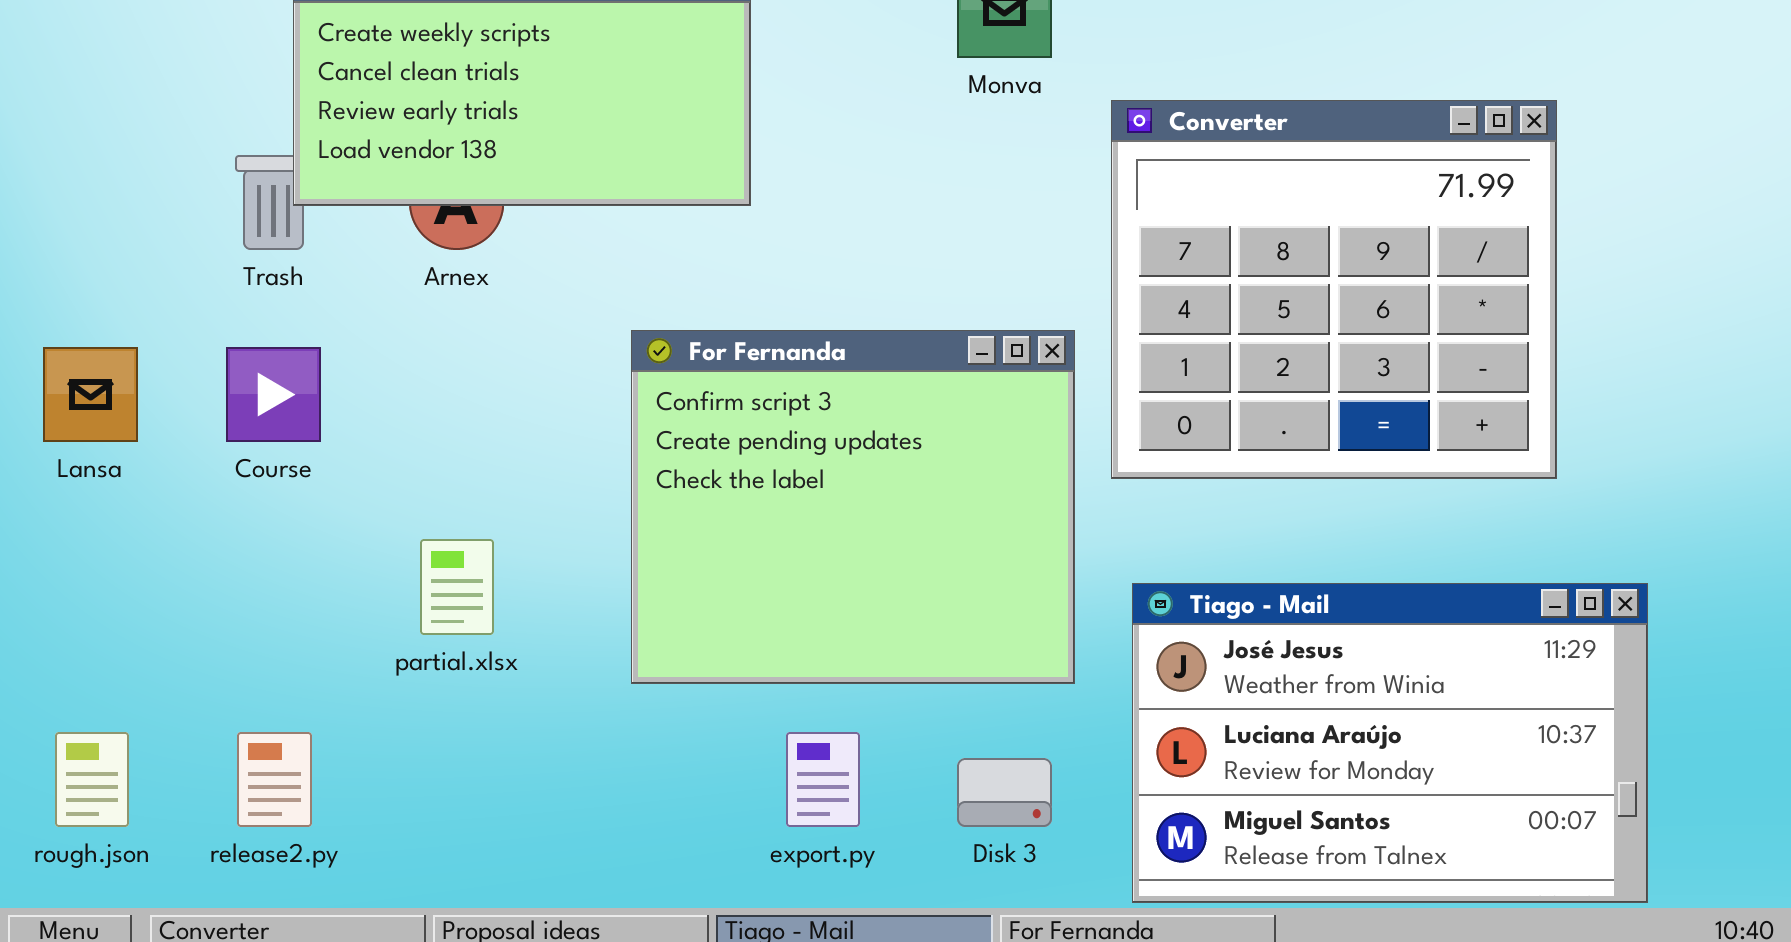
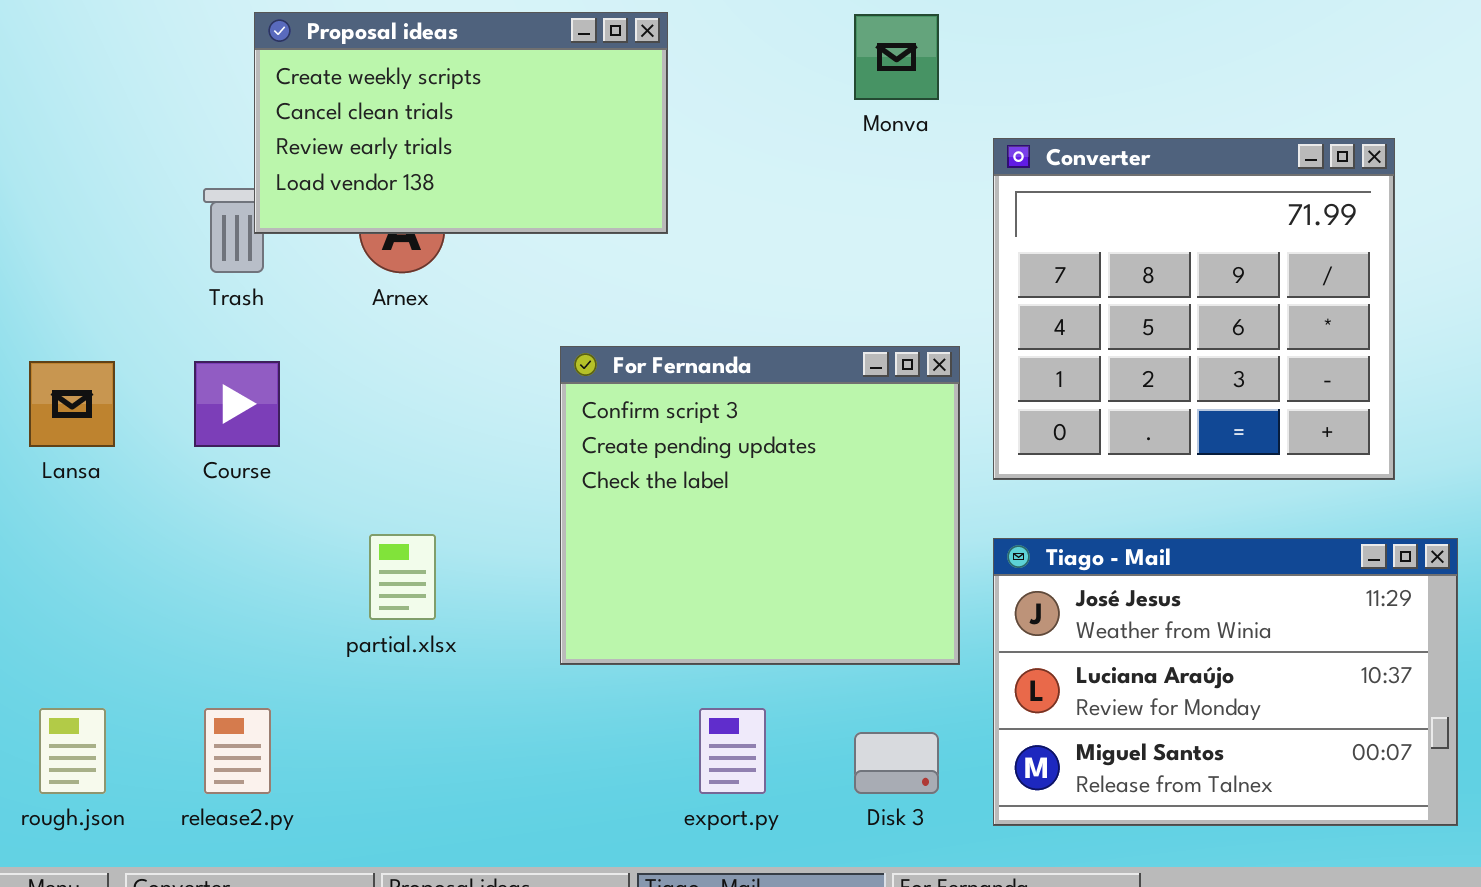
Tiago - Mail: [1132,583,1648,903] -> [993,538,1458,826], moved

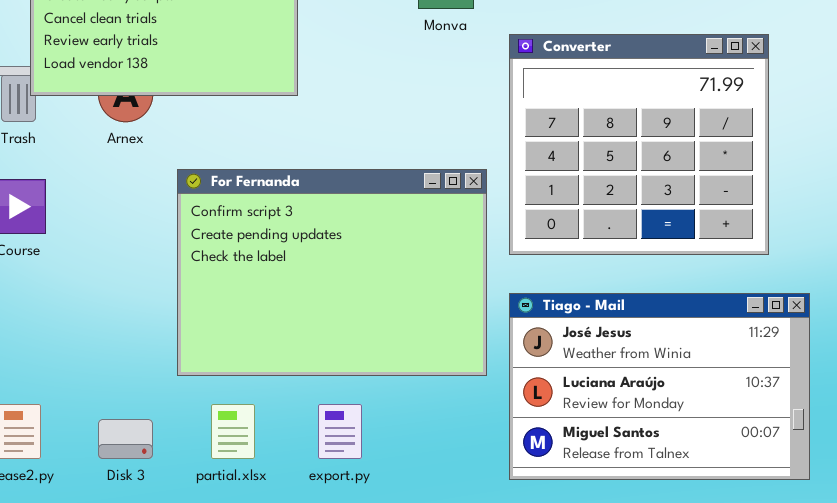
For Fernanda: [560,346,960,665] -> [177,169,487,376], resized
partial.xlsx: [369,534,436,620] -> [211,404,255,459], moved
Disk 3: [854,732,939,794] -> [98,419,153,459], moved

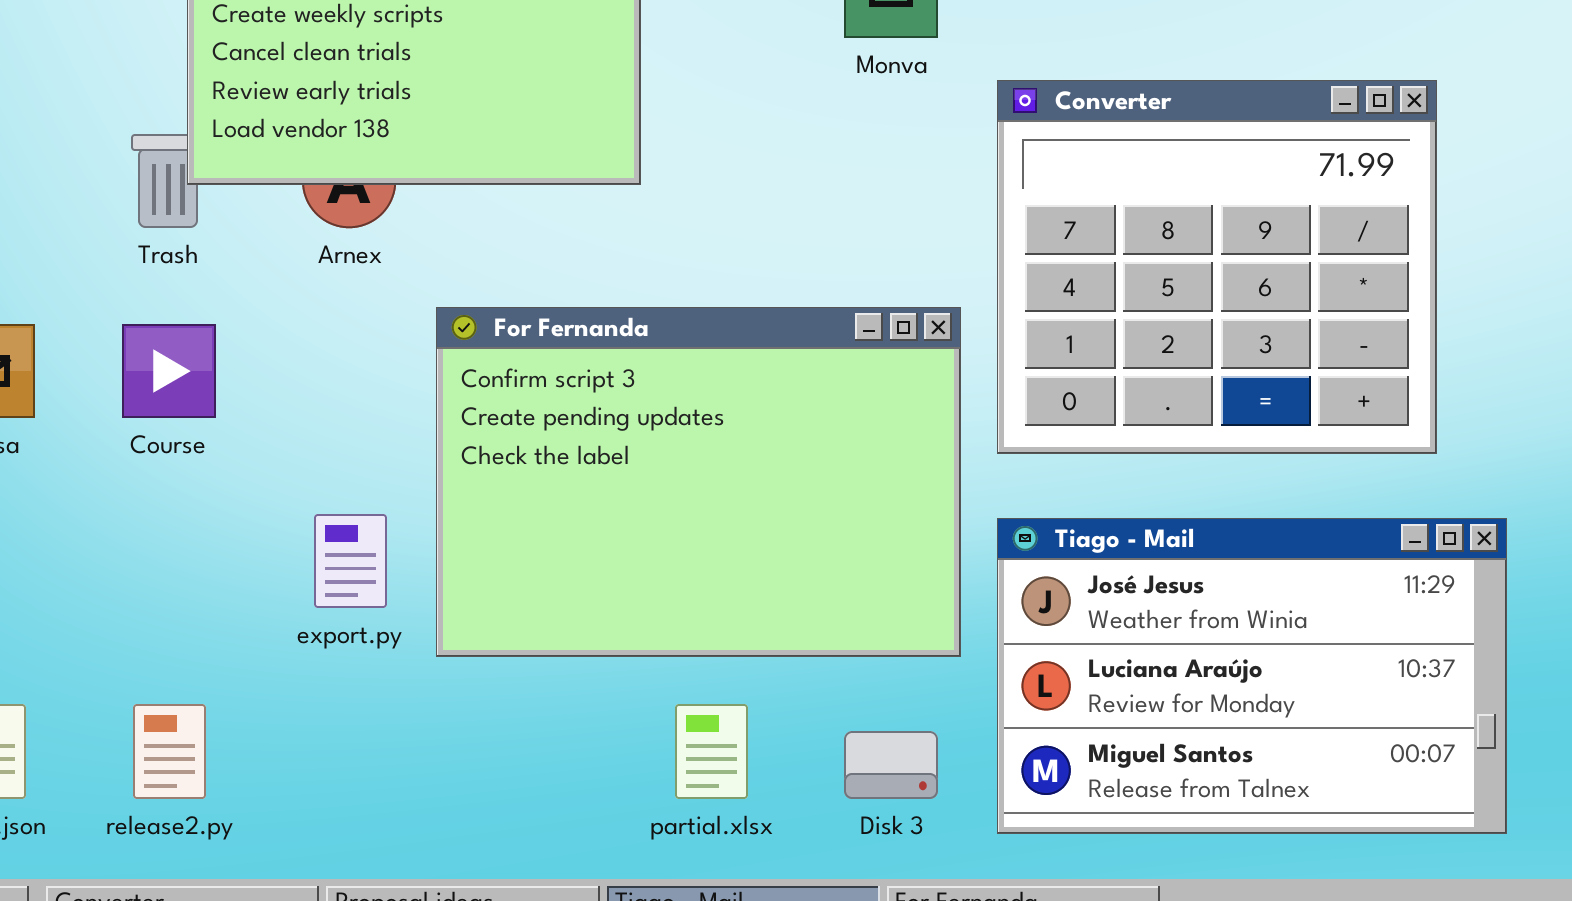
partial.xlsx: [211,404,255,459] -> [675,704,748,799], moved
export.py: [318,404,362,459] -> [314,514,387,608], moved
Disk 3: [98,419,153,459] -> [844,731,938,799], moved

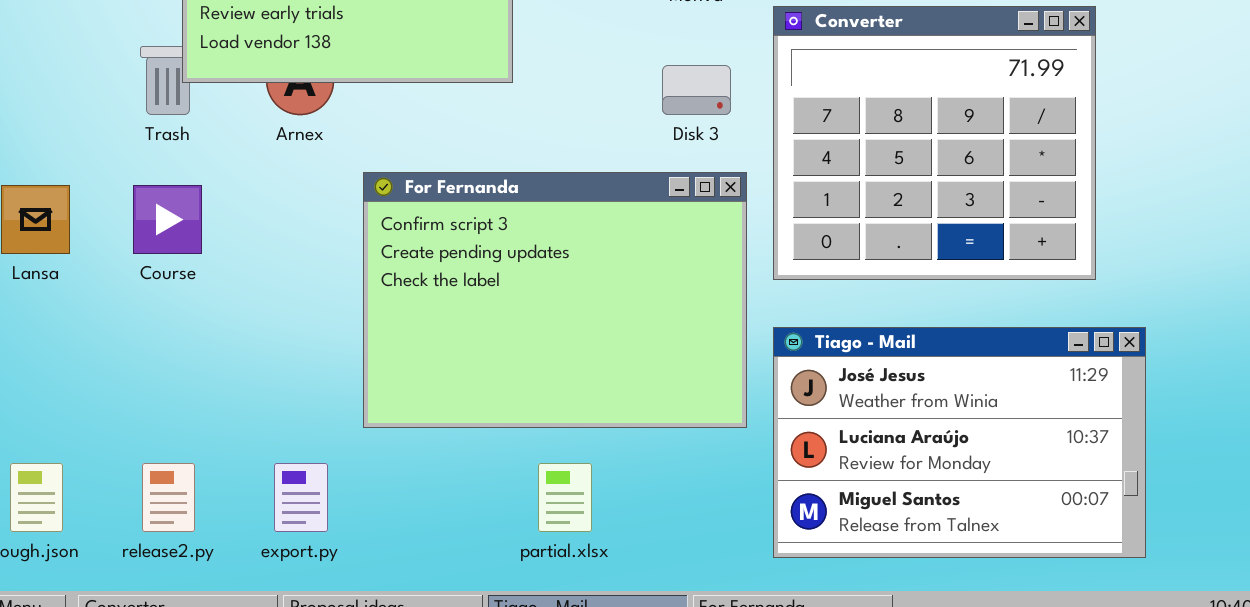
export.py: [314,514,387,608] -> [274,463,328,532], moved
Disk 3: [844,731,938,799] -> [662,65,731,115], moved

